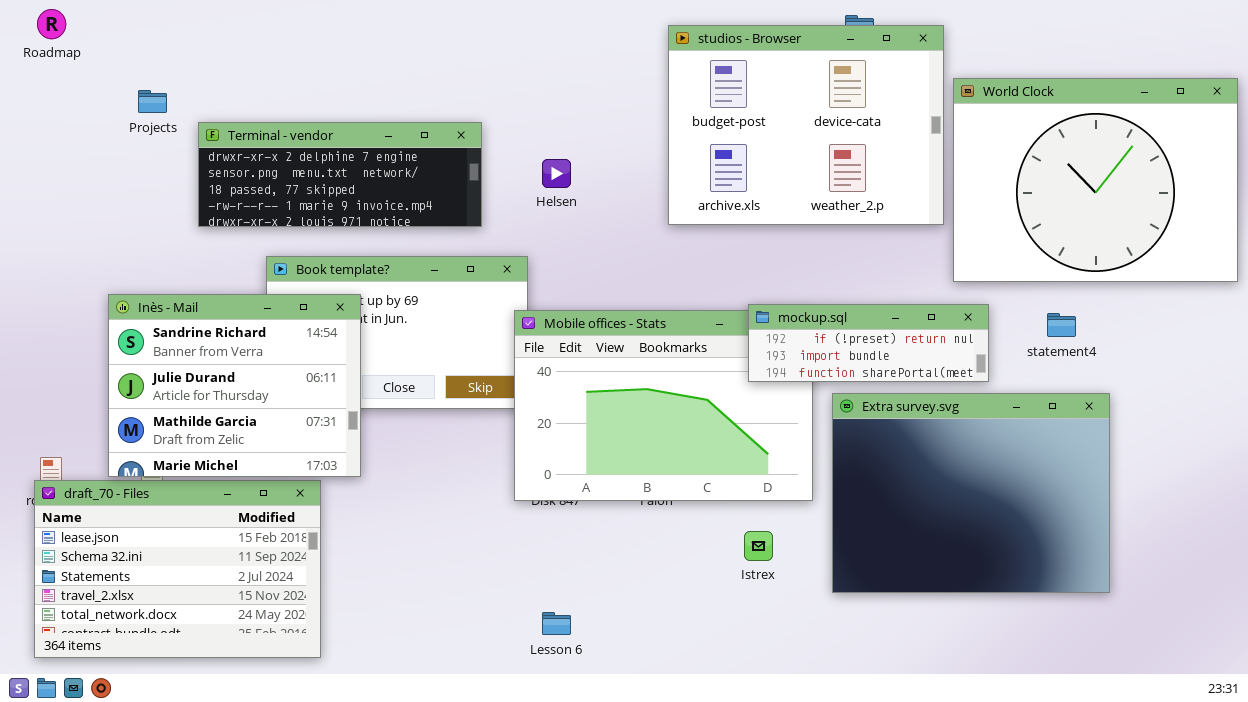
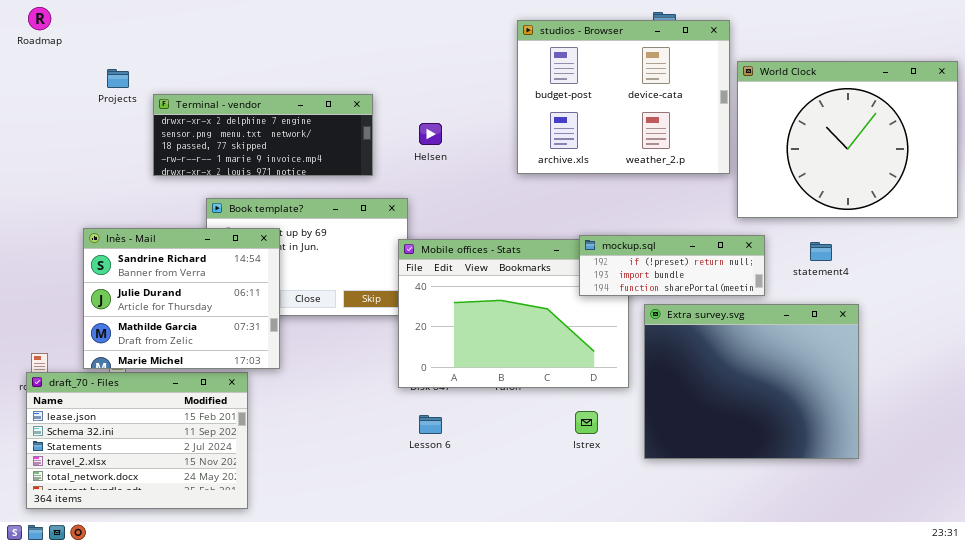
Lesson 6: [542,612,571,635] -> [419,415,442,434], moved

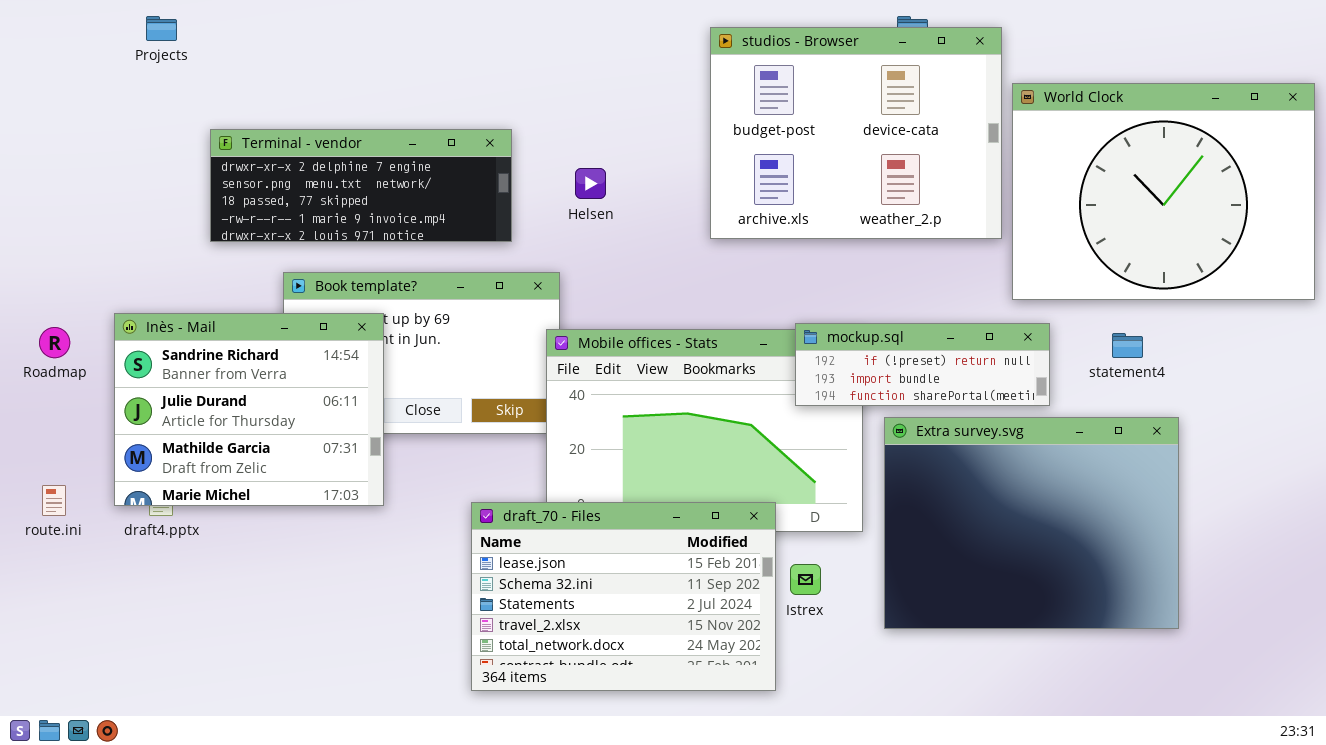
Roadmap: [28,7,51,30] -> [39,327,70,358], moved
Projects: [107,69,129,88] -> [146,16,177,41], moved
draft_70 - Files: [26,372,248,509] -> [471,502,776,691], moved

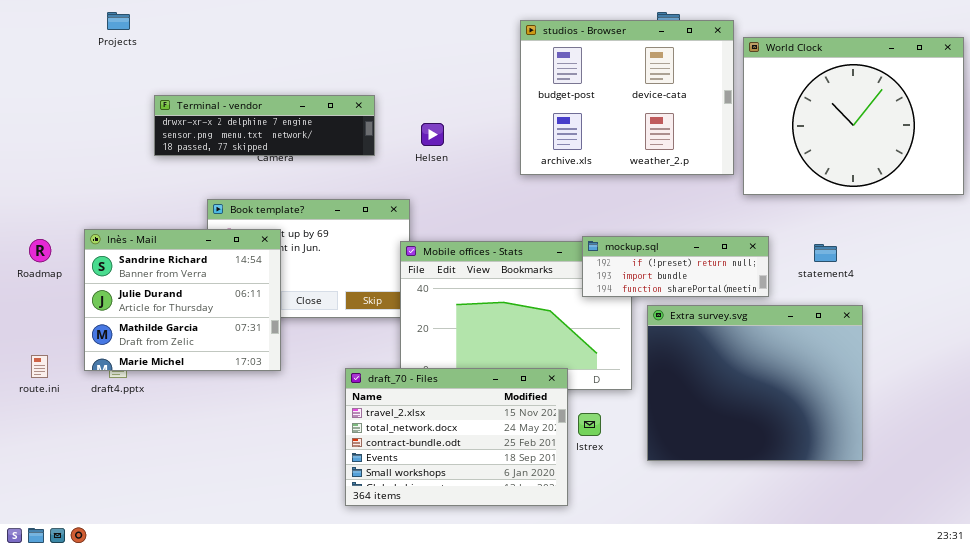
World Clock: [1012,83,1315,300] -> [743,37,964,195], moved
Terminal - vendor: [210,129,512,242] -> [154,95,375,156], resized
draft_70 - Files: [471,502,776,691] -> [345,368,568,506], scrolled down 3 rows

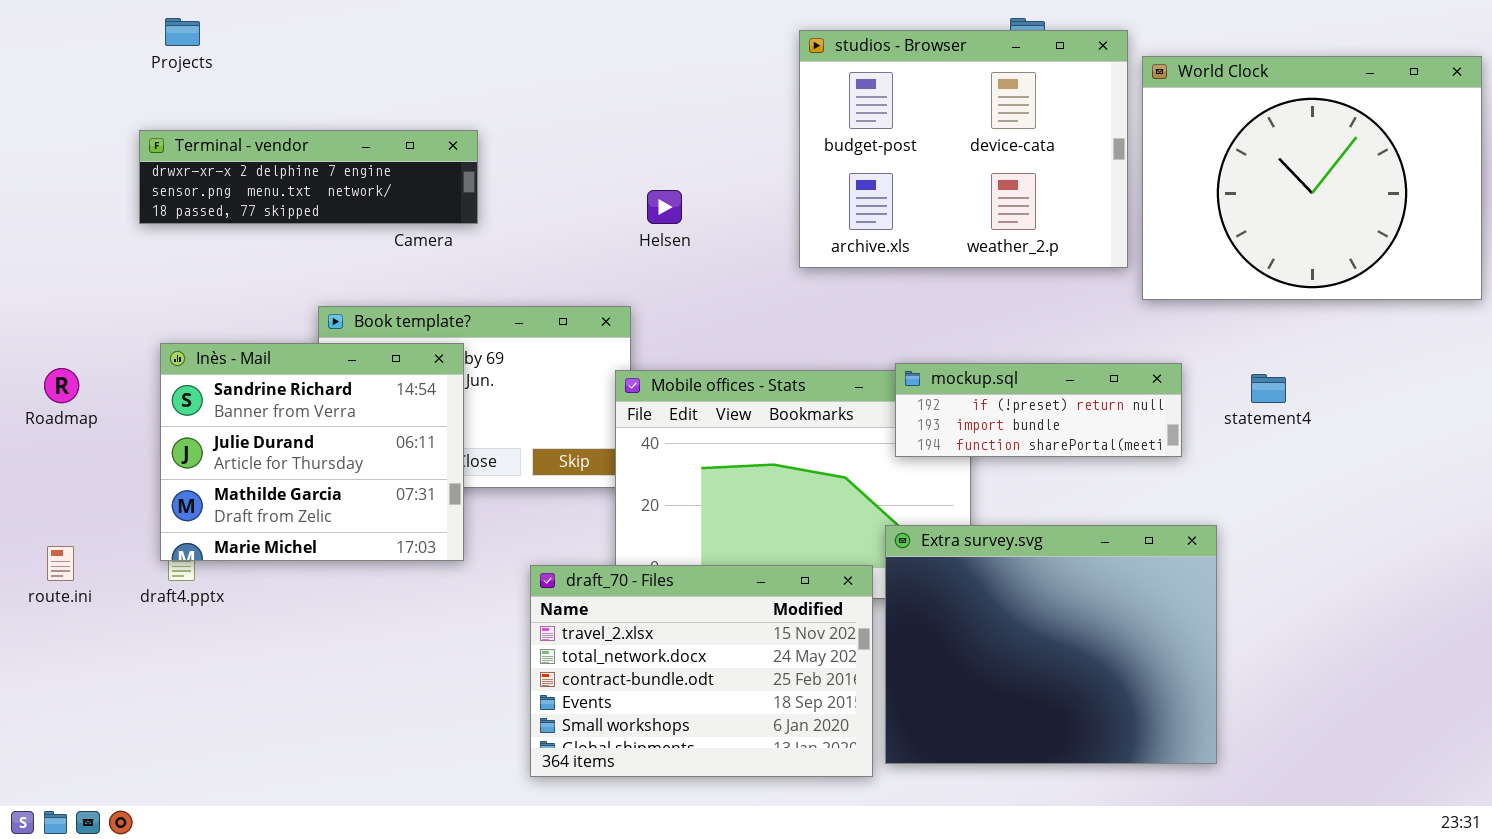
Terminal - vendor: [154,95,375,156] -> [139,130,478,224], moved
Inès - Mail: [84,229,281,371] -> [160,343,464,561], moved
Extra survey.svg: [647,305,863,461] -> [885,525,1217,764], moved

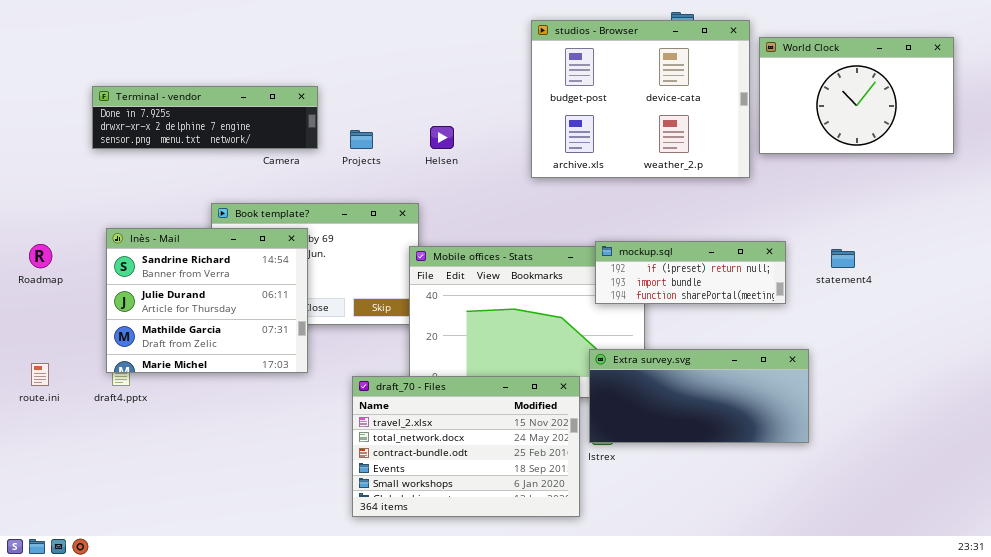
Projects: [165,18,200,46] -> [350,130,373,149], moved
World Clock: [1142,56,1482,300] -> [759,37,954,154], resized
Terminal - vendor: [139,130,478,224] -> [92,86,318,149], scrolled up 1 row
Extra survey.svg: [885,525,1217,764] -> [589,349,809,443], resized

